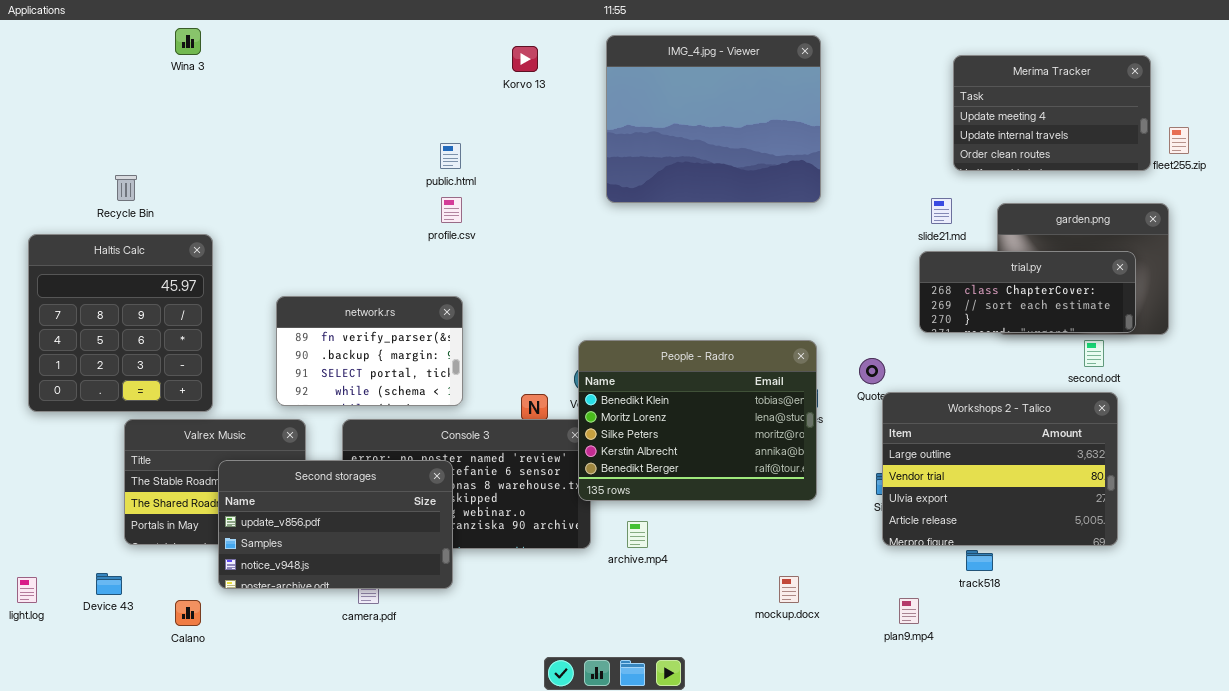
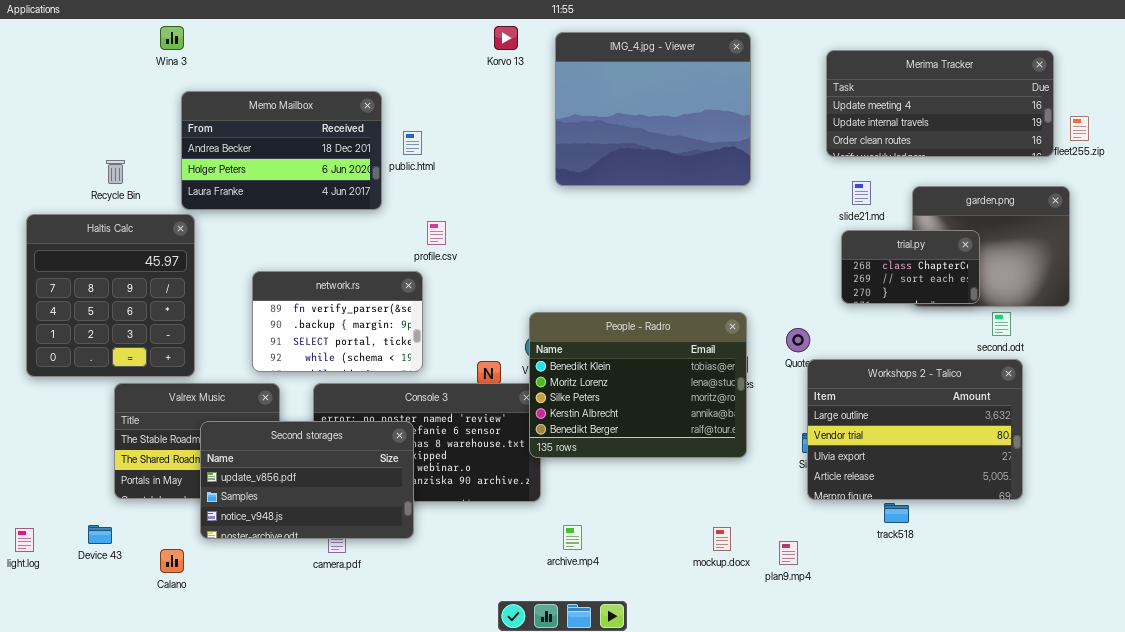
Korvo 13: [512,46,538,72] -> [494,26,518,50], moved
Merima Tracker: [953,55,1151,171] -> [826,50,1054,157], resized
Memo Mailbox: none -> [181,91,382,210], opened
profile.csv: [441,197,462,223] -> [427,221,446,245], moved
trial.py: [919,251,1136,333] -> [841,230,980,304], resized
archive.mp4: [627,521,648,548] -> [563,525,582,550], moved
plan9.mp4: [899,598,919,624] -> [779,541,798,565], moved

